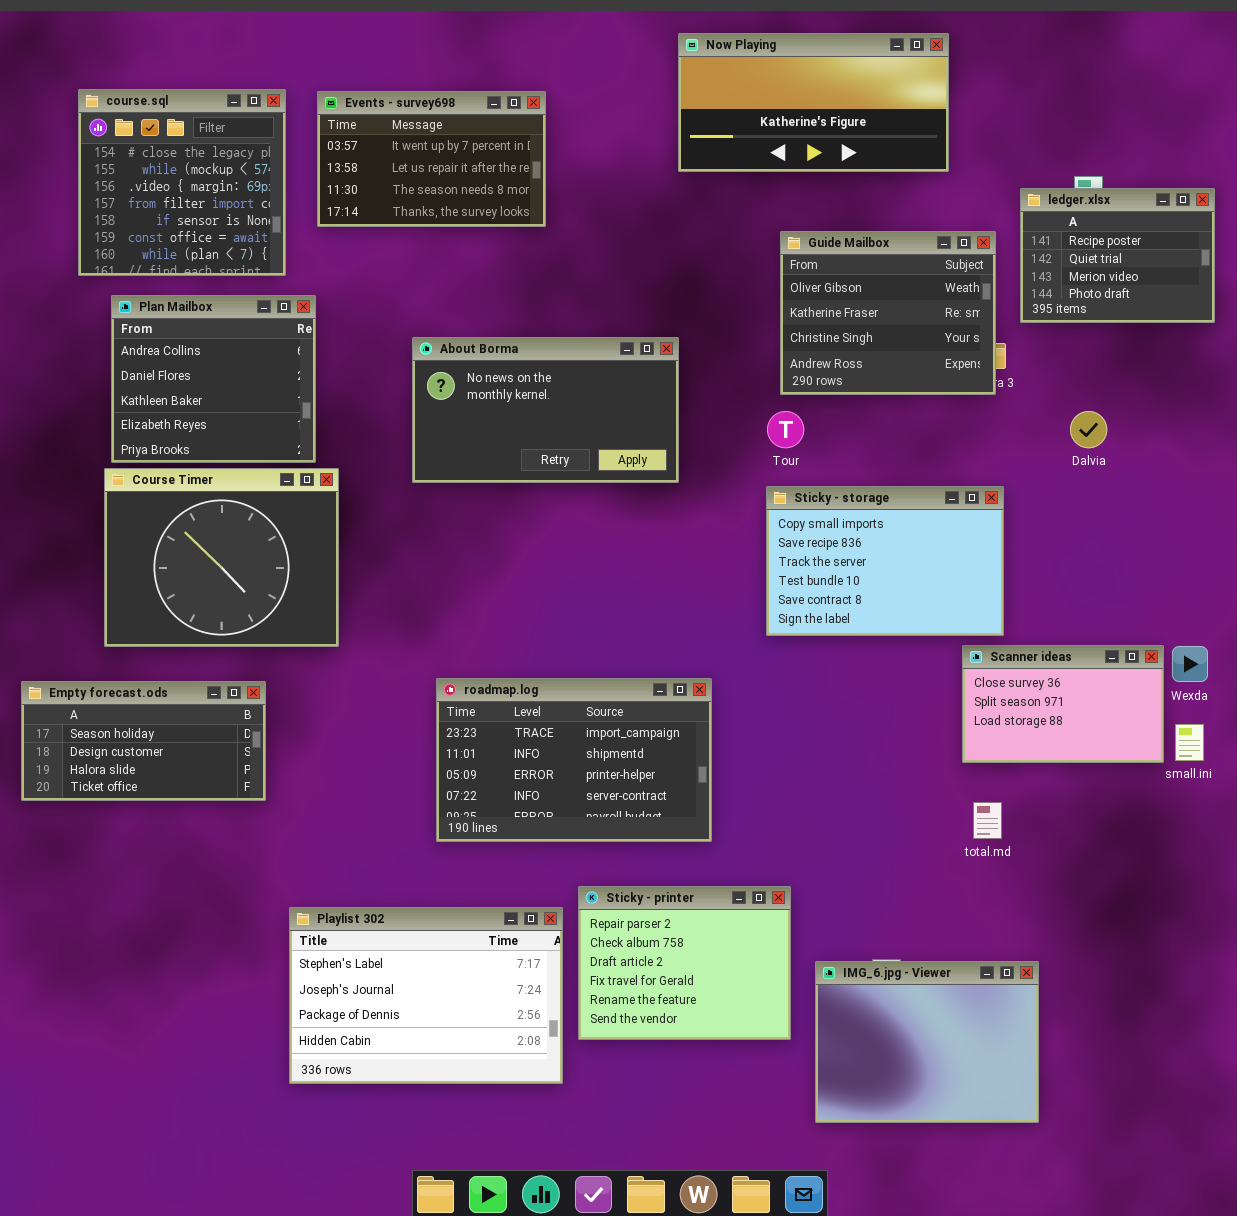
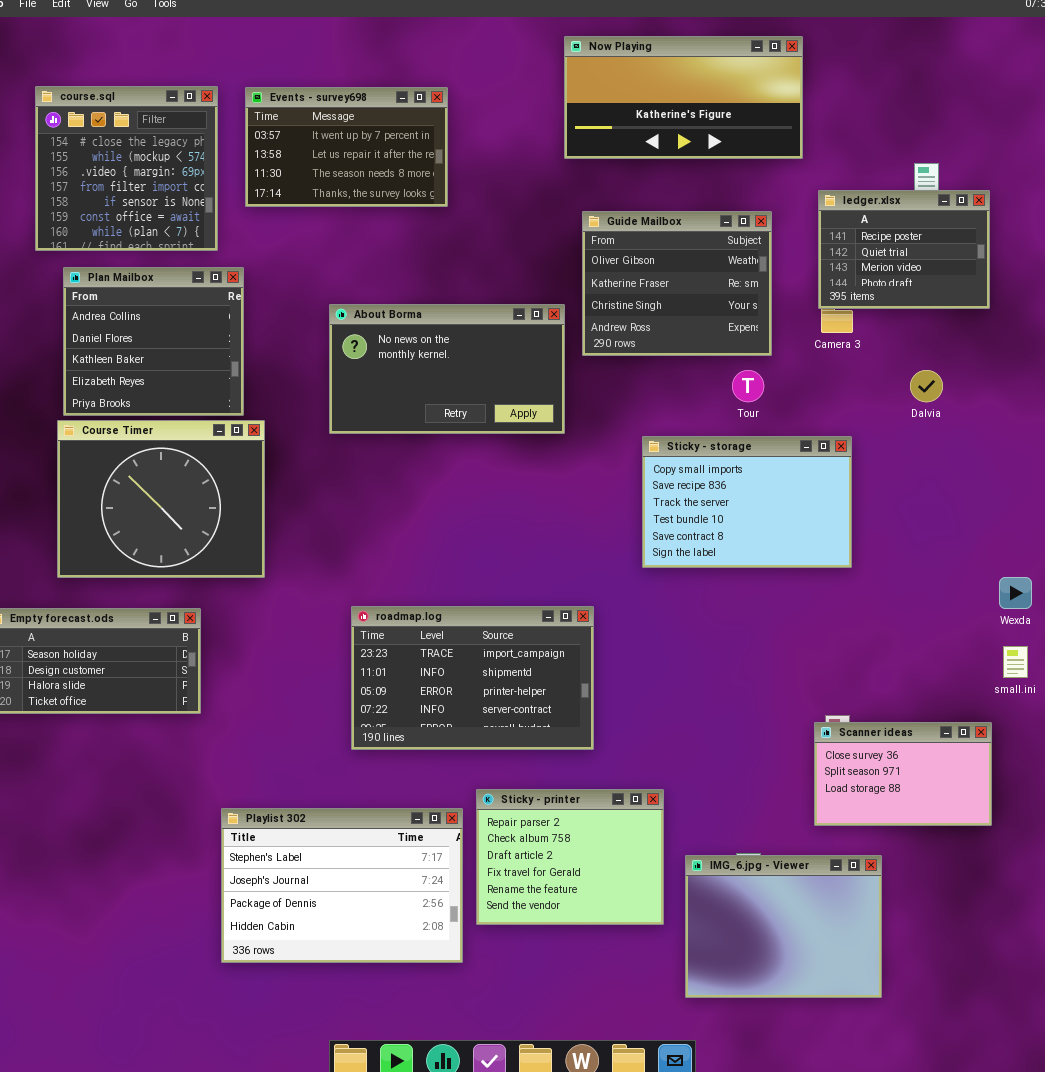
ledger.xlsx: [1020,188,1215,323] -> [818,190,990,309], moved
Guide Mailbox: [780,231,996,395] -> [582,211,772,356], moved
Tour: [767,411,804,448] -> [732,370,764,402], moved
Scanner ideas: [962,645,1164,763] -> [814,722,992,826], moved

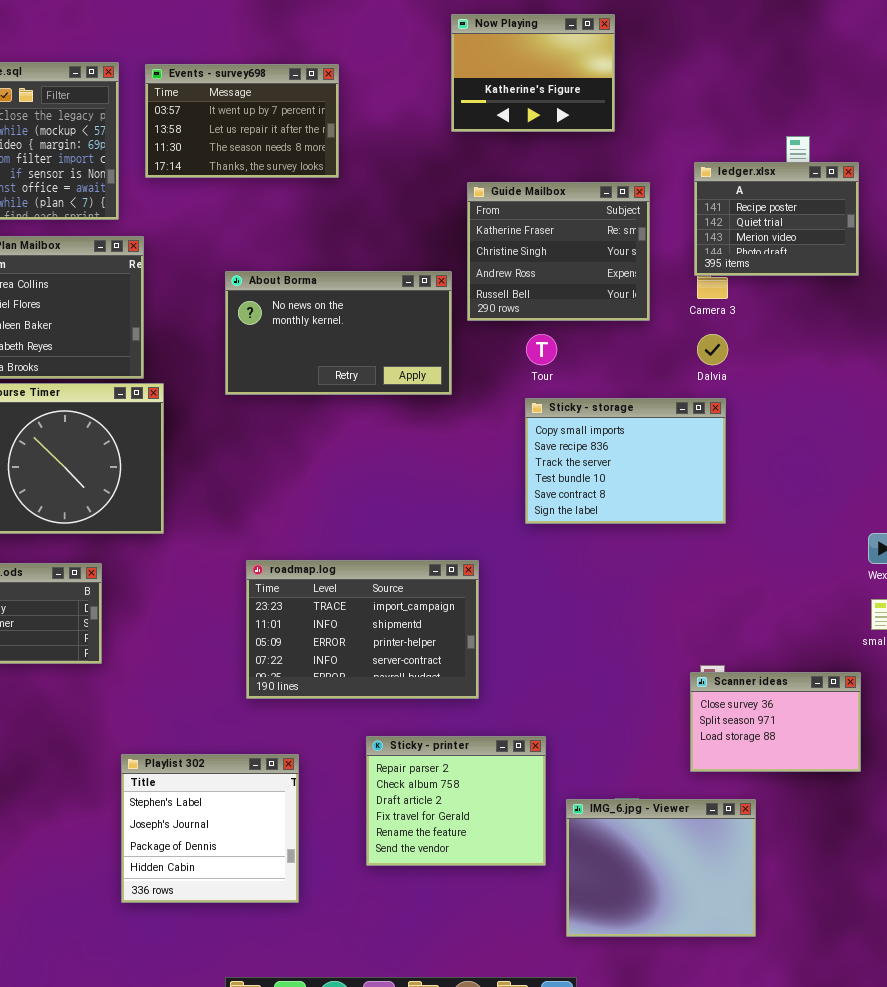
Now Playing: [564,36,803,159] -> [451,14,615,132], resized
Guide Mailbox: [582,211,772,356] -> [467,182,650,321], scrolled down 1 row
Tour: [732,370,764,402] -> [526,334,557,365], moved
Dalvia: [910,370,943,402] -> [697,334,728,365], moved
Playlist 302: [221,808,463,963] -> [121,754,299,903], resized

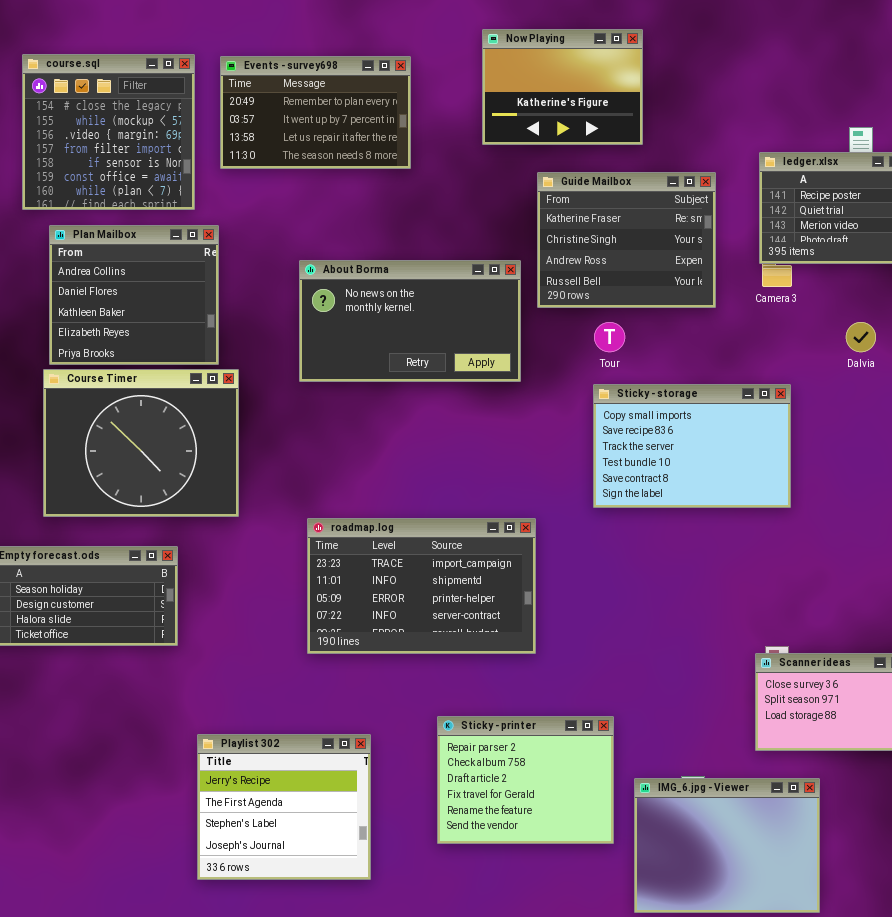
Now Playing: [451,14,615,132] -> [482,29,643,145], moved
Events - survey698: [145,64,339,178] -> [220,56,411,169], scrolled up 1 row
Dalvia: [697,334,728,365] -> [846,322,876,352], moved
roadmap.log: [246,560,479,699] -> [307,518,536,654], moved
Playlist 302: [121,754,299,903] -> [197,734,371,880], scrolled up 2 rows

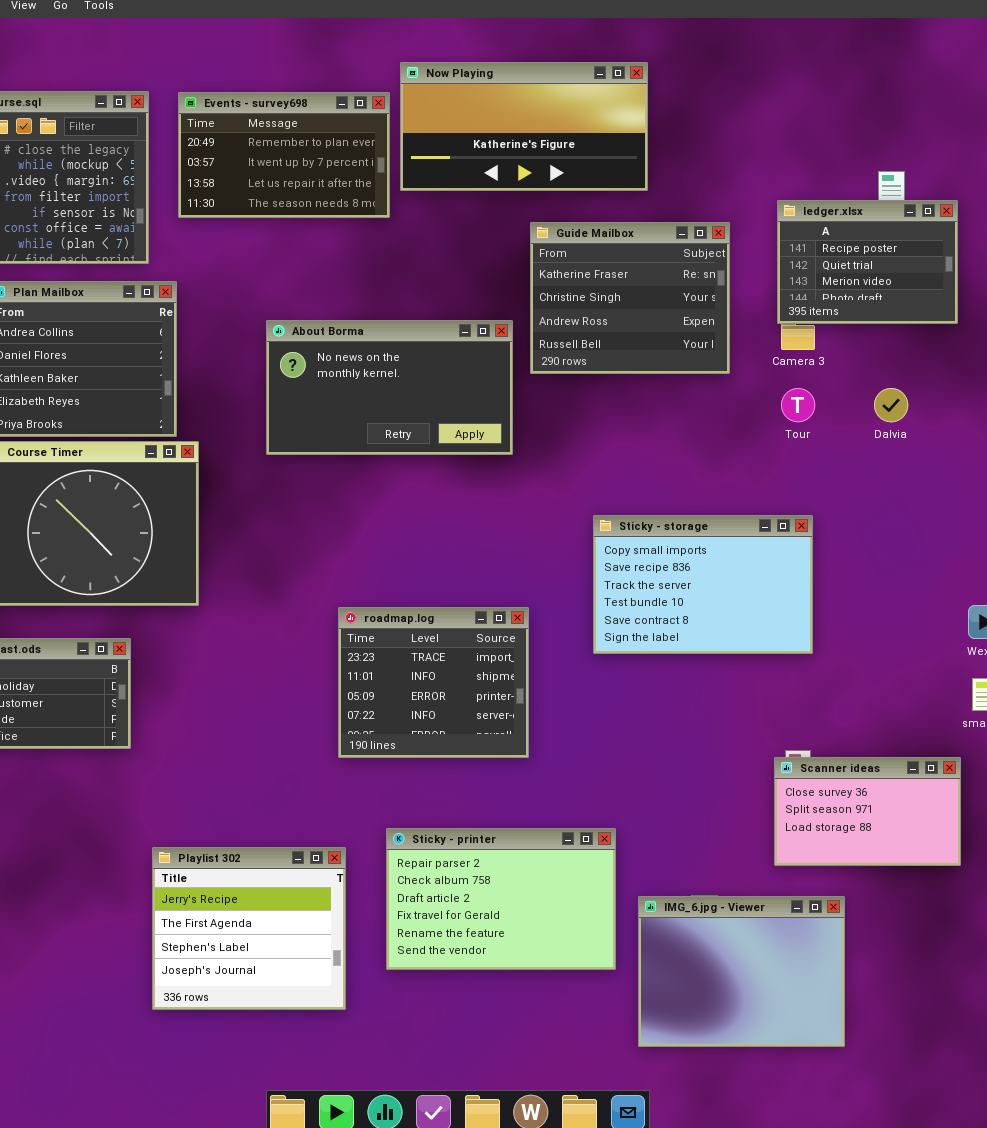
Now Playing: [482,29,643,145] -> [400,62,648,191], resized
Tour: [594,322,625,352] -> [781,388,815,422], moved
Sticky - storage: [593,384,791,508] -> [593,515,813,654], moved
roadmap.log: [307,518,536,654] -> [338,607,529,758], resized
Sticky - printer: [437,716,614,844] -> [386,828,616,970], resized

